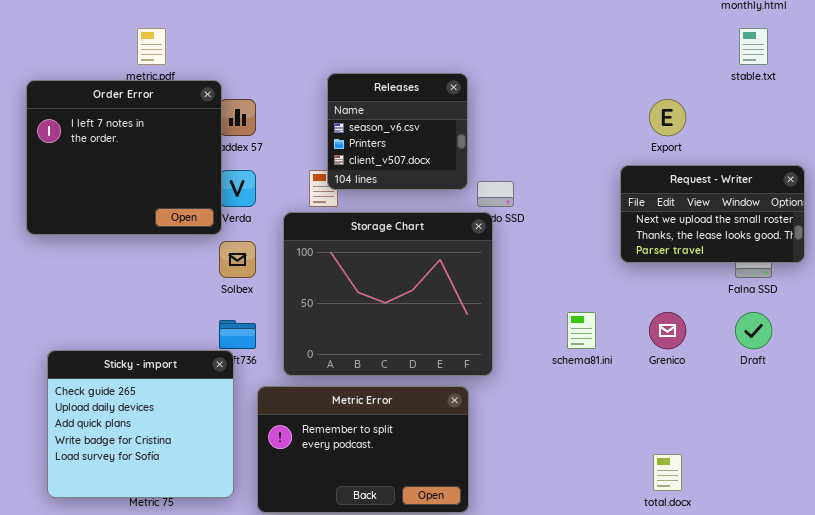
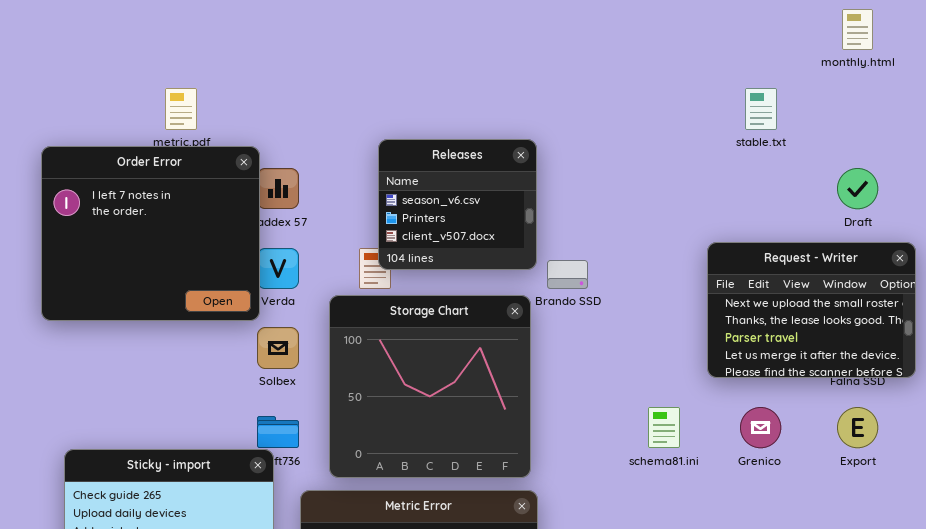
stable.txt: [739,28,768,65] -> [745,88,777,130], moved
Export: [649,99,686,136] -> [837,407,878,448], moved
Request - Writer: [620,165,805,263] -> [707,242,916,378], resized
Storage Chart: [283,212,493,376] -> [329,295,531,478], resized
Draft: [735,312,772,349] -> [837,168,878,209], moved

